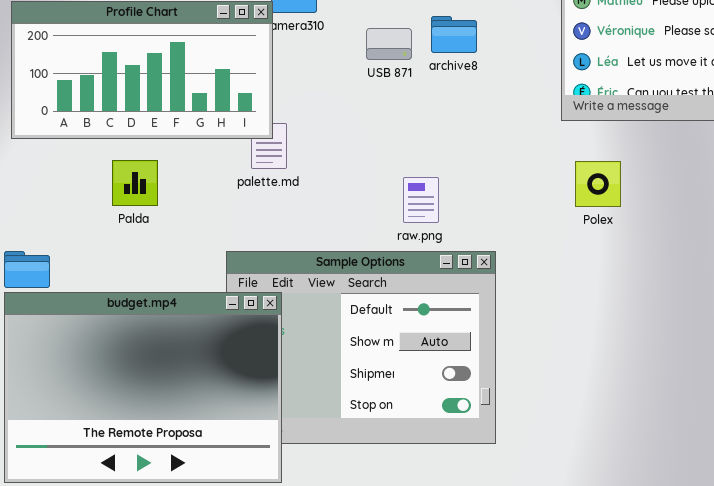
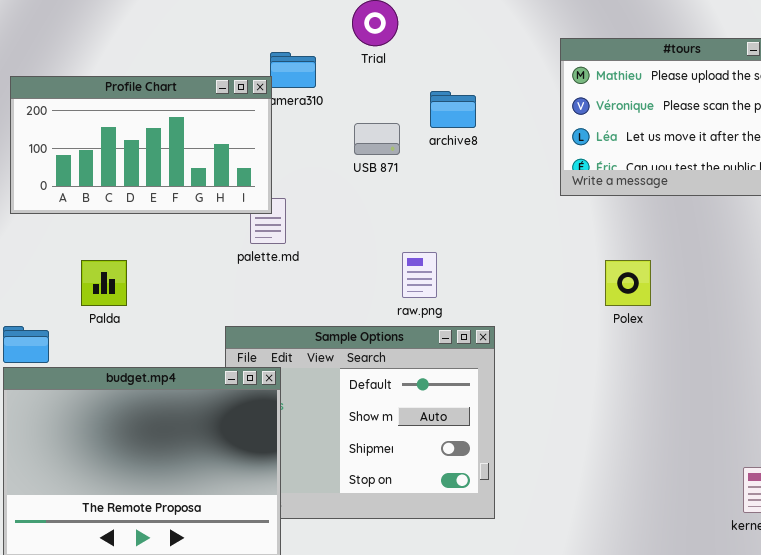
USB 871: [366,28,412,60] -> [354,123,400,155], moved
Palda: [112,160,158,206] -> [81,260,127,306], moved
Polex: [575,161,621,207] -> [605,260,651,306], moved

